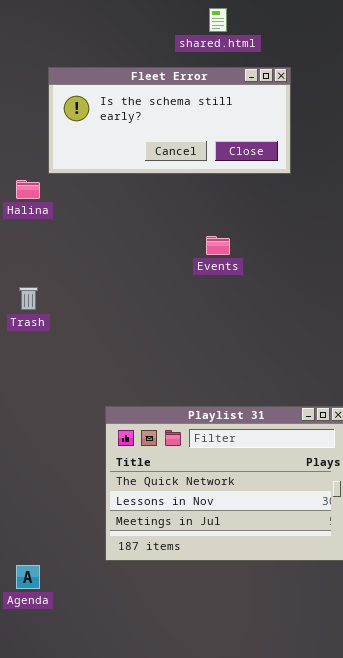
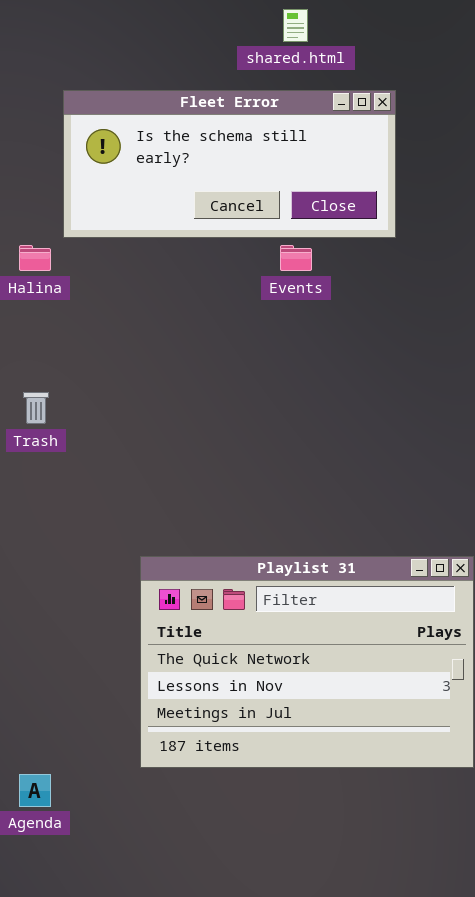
Events: [206,236,230,255] -> [280,245,312,271], moved

